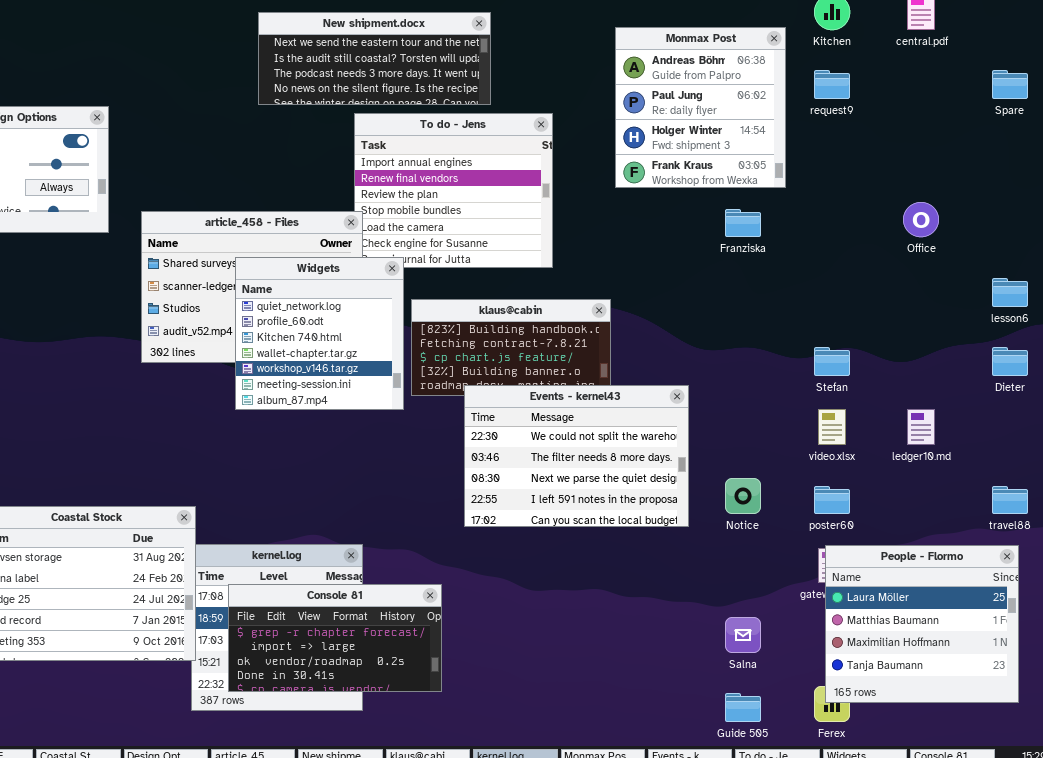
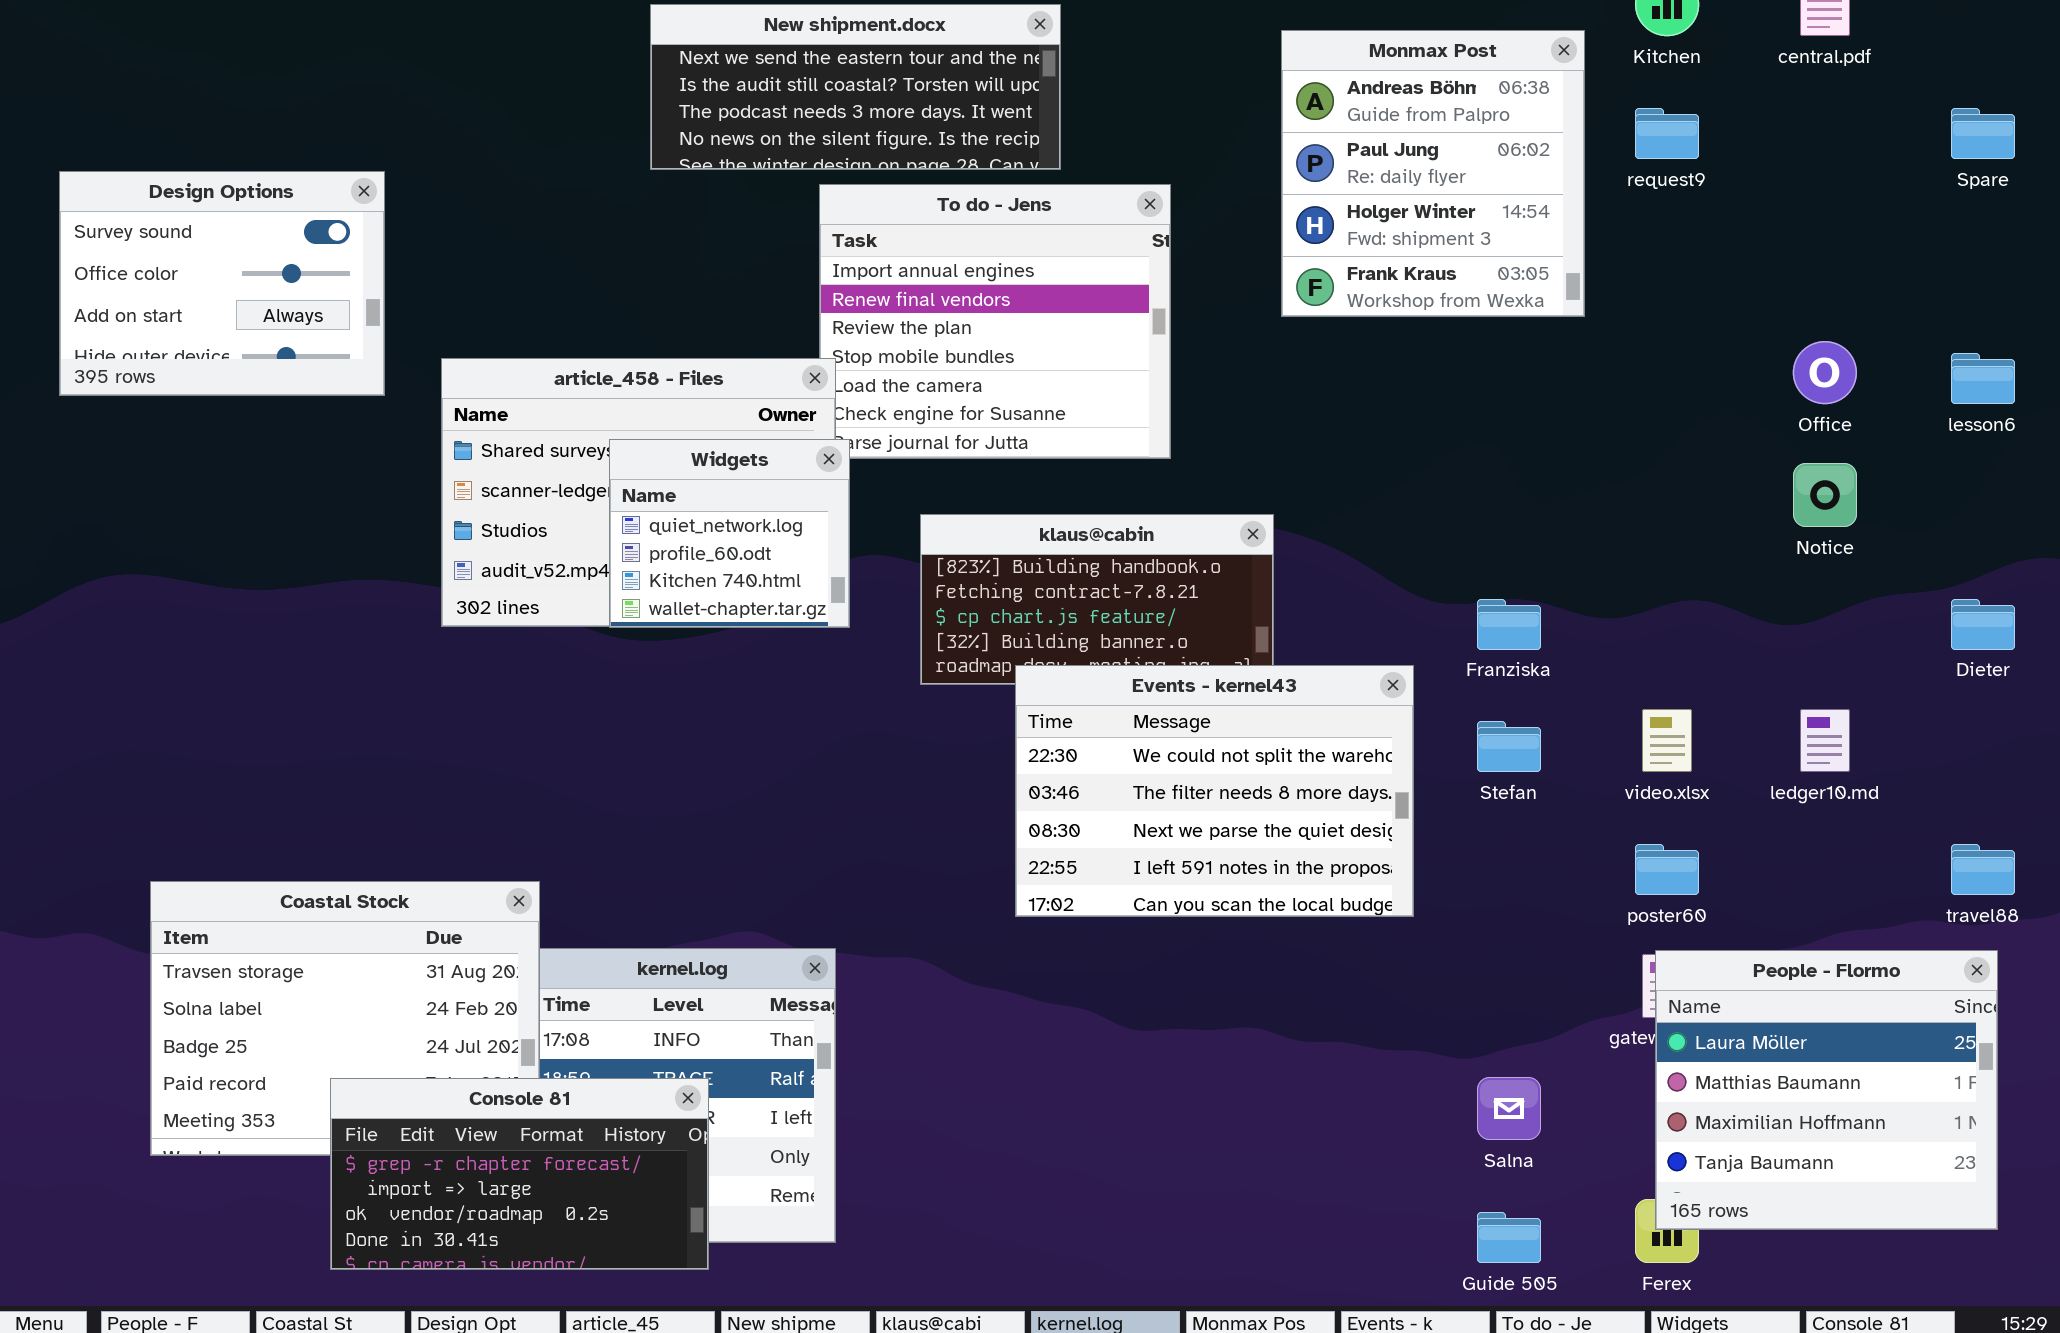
Franziska: [725,209,761,237] -> [1477,599,1541,650], moved
Widgets: [235,257,404,410] -> [609,439,850,628], resized
lesson6: [992,278,1028,307] -> [1951,353,2015,404], moved
Stefan: [814,347,850,376] -> [1477,721,1541,772], moved
Notice: [725,478,761,514] -> [1793,463,1857,527], moved
Console 81: [228,584,442,692] -> [330,1078,709,1270], moved

